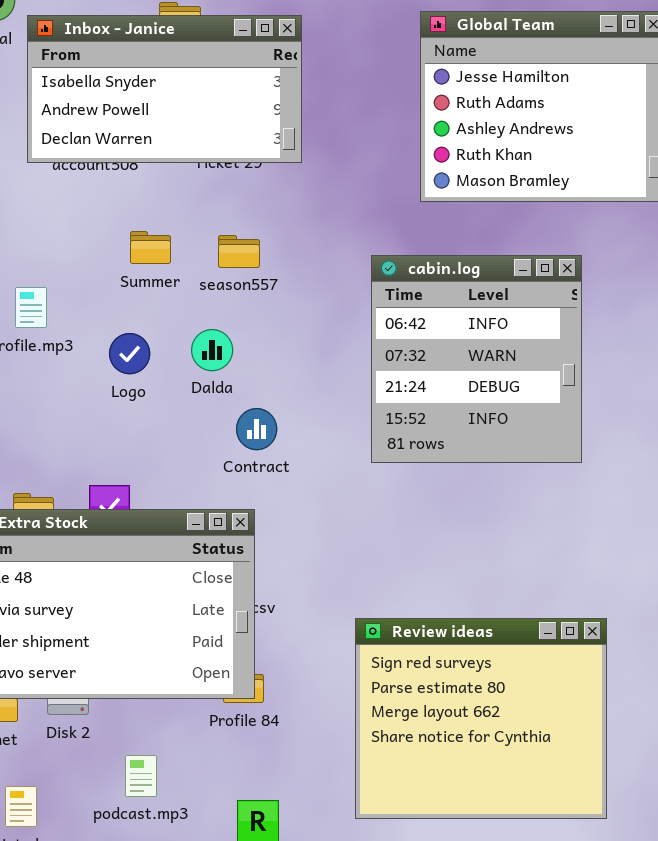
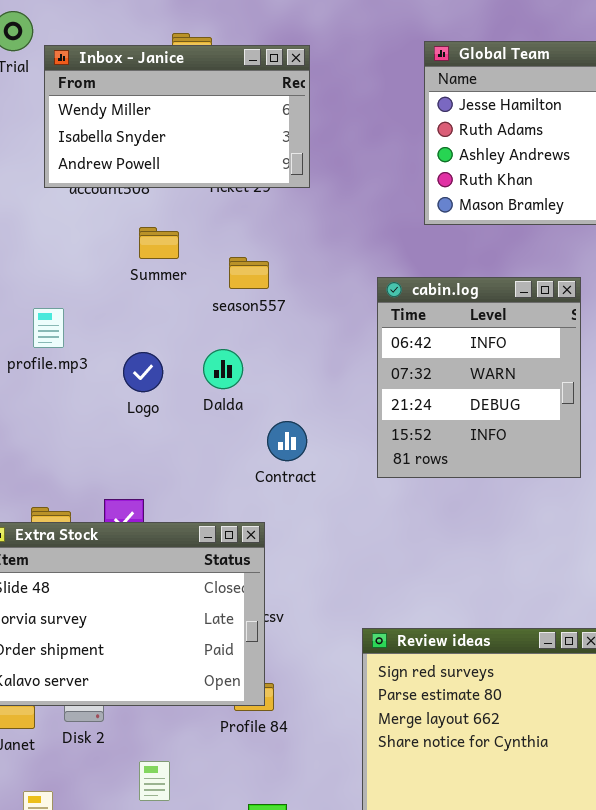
Inbox - Janice: [27,15,302,163] -> [44,45,310,188], scrolled up 1 row
Summer: [130,231,171,264] -> [139,227,179,259], moved
Contract: [236,408,277,450] -> [267,421,307,461], moved

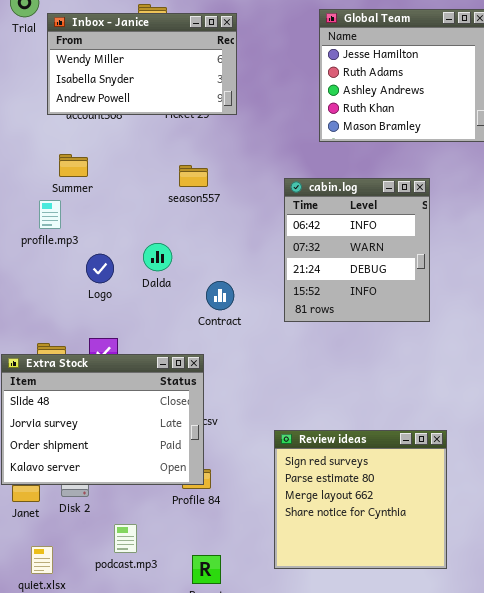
Summer: [139,227,179,259] -> [59,154,88,177], moved
Dalda: [203,349,243,389] -> [143,243,172,271], moved
Logo: [123,352,163,392] -> [86,254,114,283], moved

